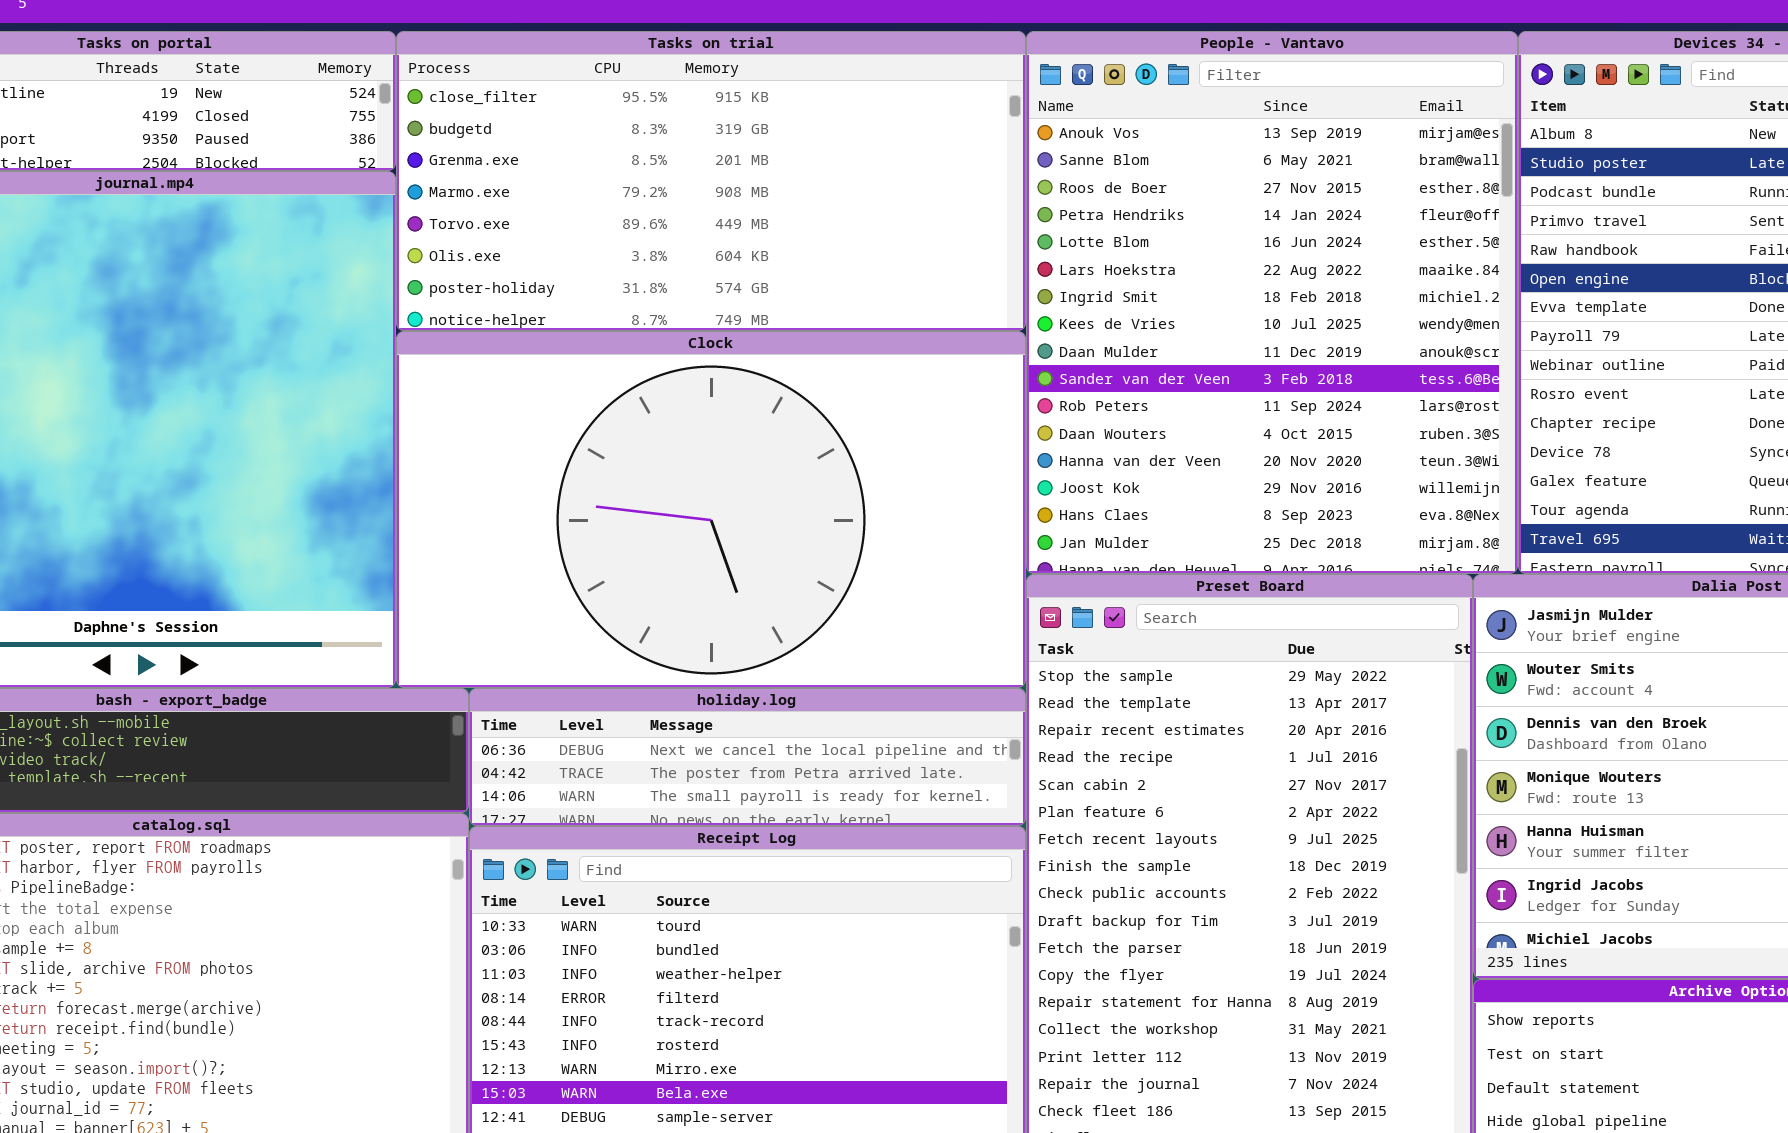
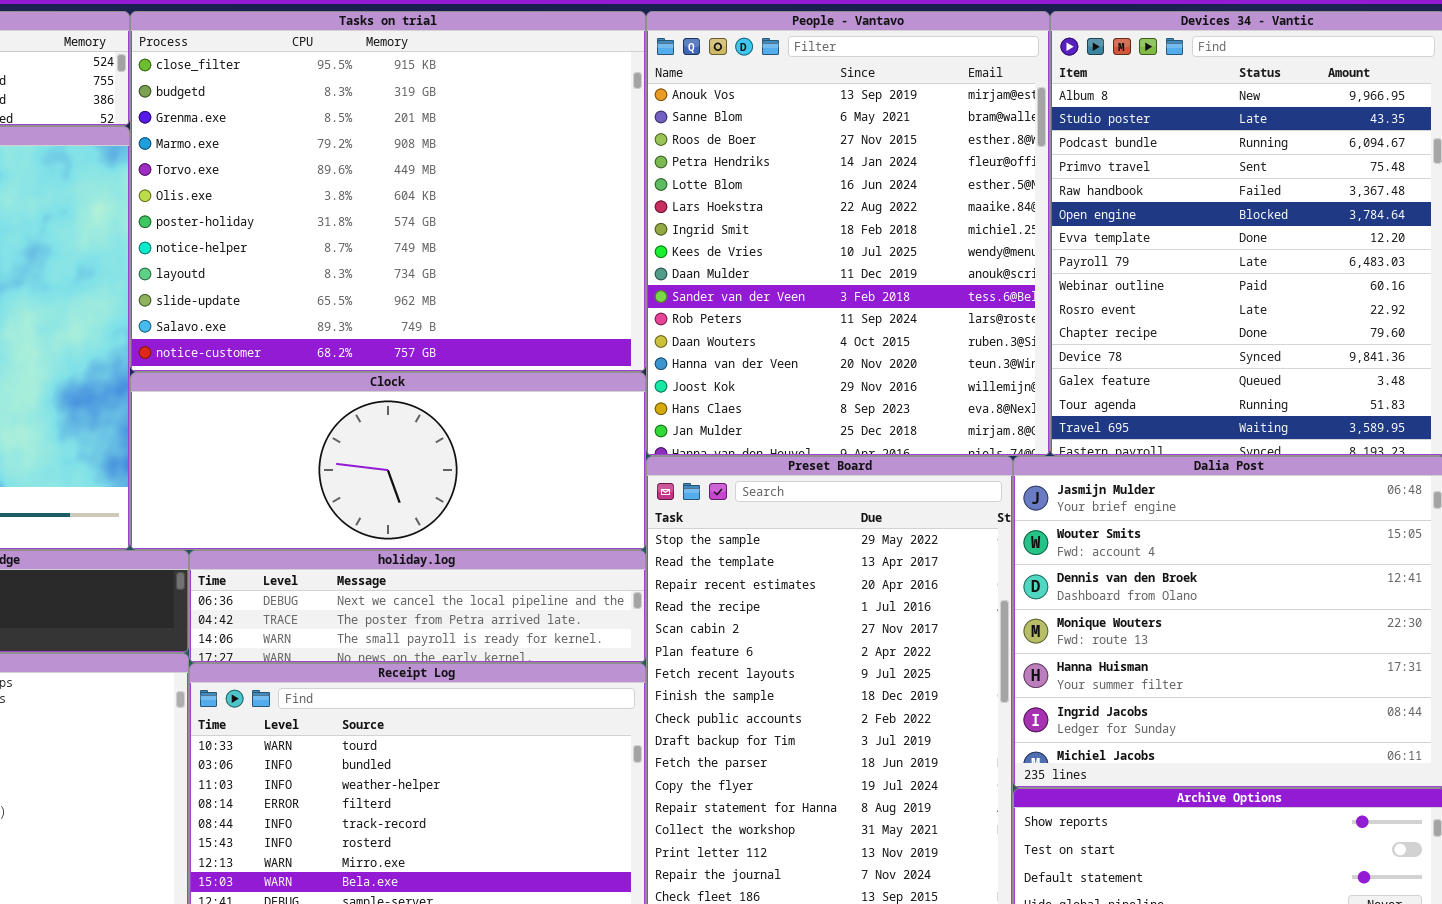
Tasks on trial: [396,31,1026,331] -> [130,11,646,372], resized
Clock: [396,331,1026,688] -> [130,372,646,550], resized

